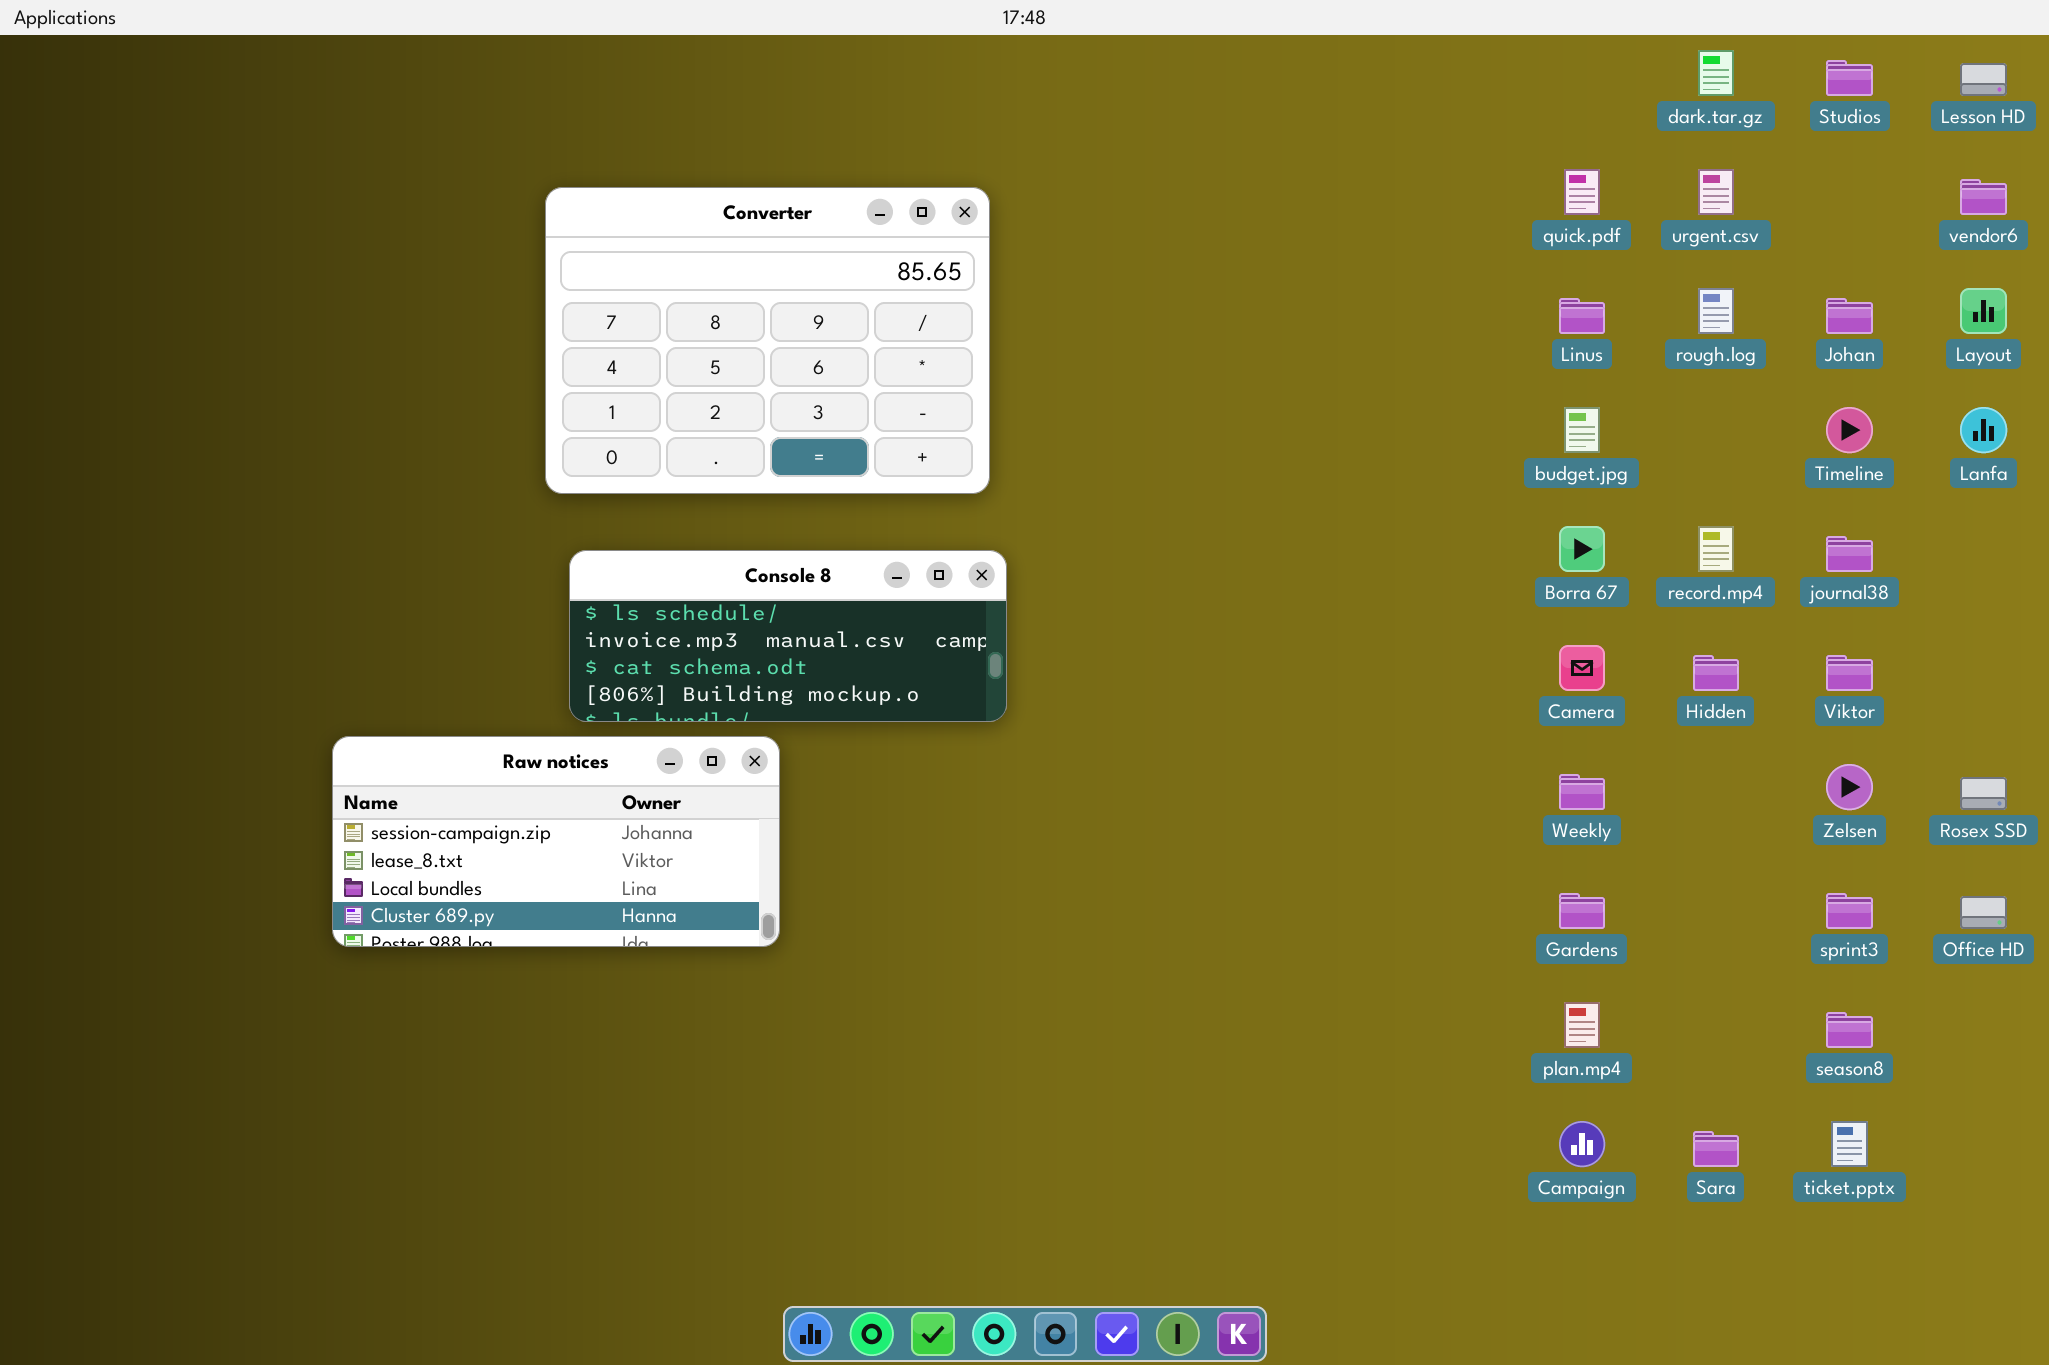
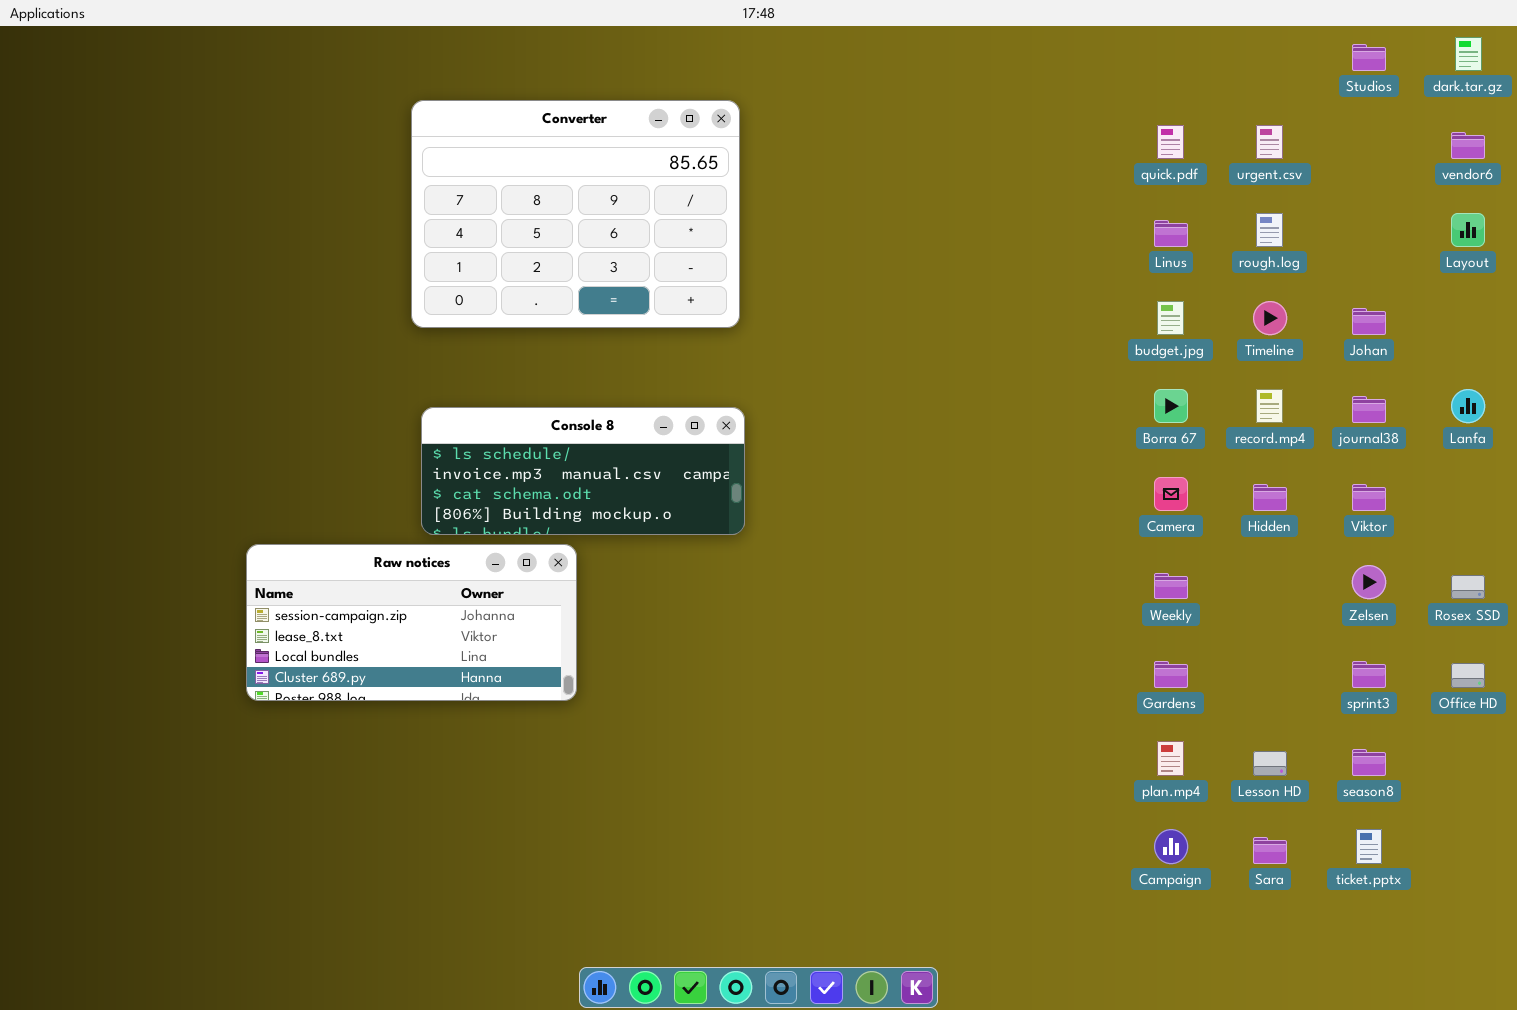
dark.tar.gz: [1698,50,1734,96] -> [1455,37,1482,71], moved
Lesson HD: [1960,63,2007,96] -> [1253,751,1287,776], moved
Converter: [545,187,990,494] -> [411,100,740,328], moved
Johan: [1826,298,1873,334] -> [1352,308,1386,335], moved
Timeline: [1826,407,1873,453] -> [1253,301,1287,335], moved
Lanfa: [1960,407,2007,453] -> [1451,389,1485,423], moved

